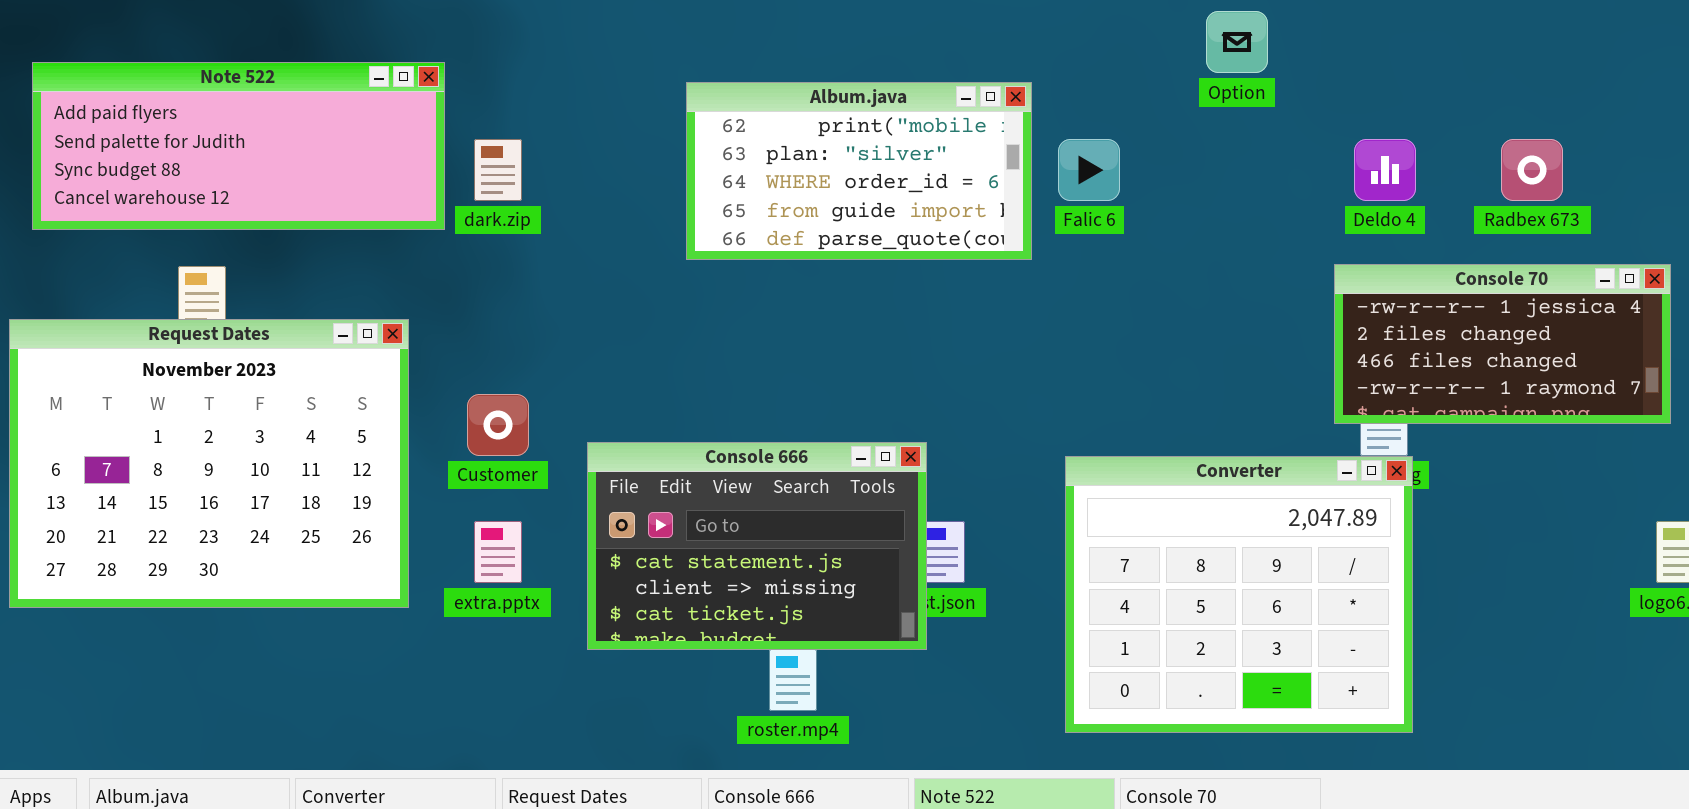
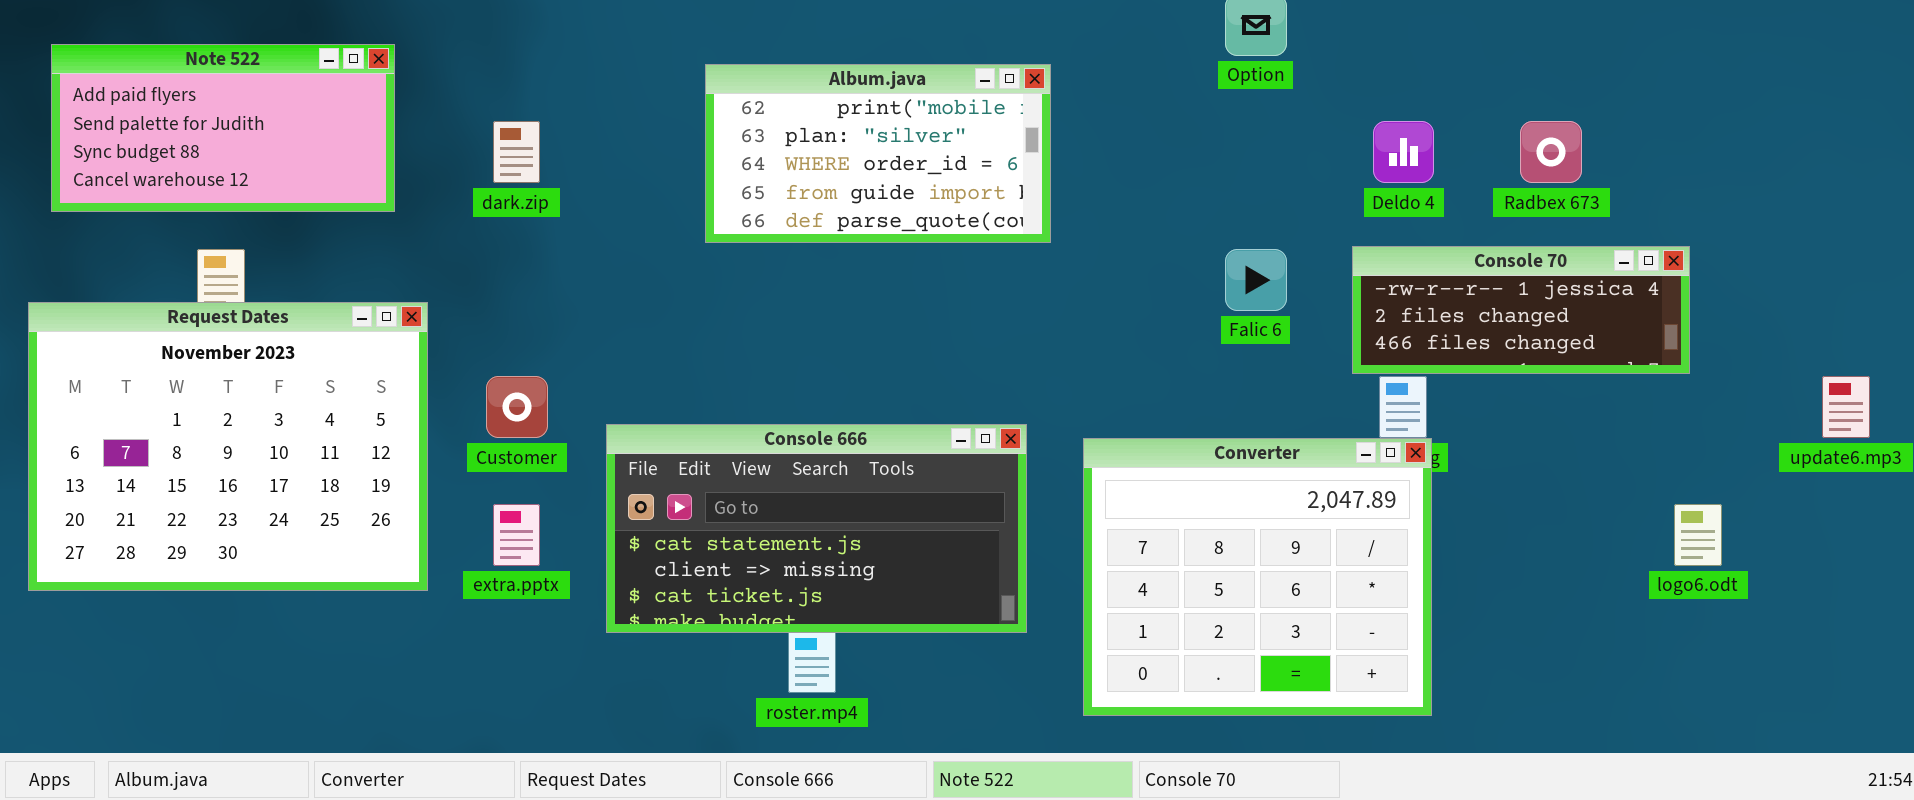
Note 522: [32,62,445,230] -> [51,44,395,212], resized
Falic 6: [1058,139,1120,201] -> [1225,249,1287,311], moved
Console 70: [1334,264,1671,424] -> [1352,246,1690,374], resized
Console 666: [587,442,927,650] -> [606,424,1027,633], resized

